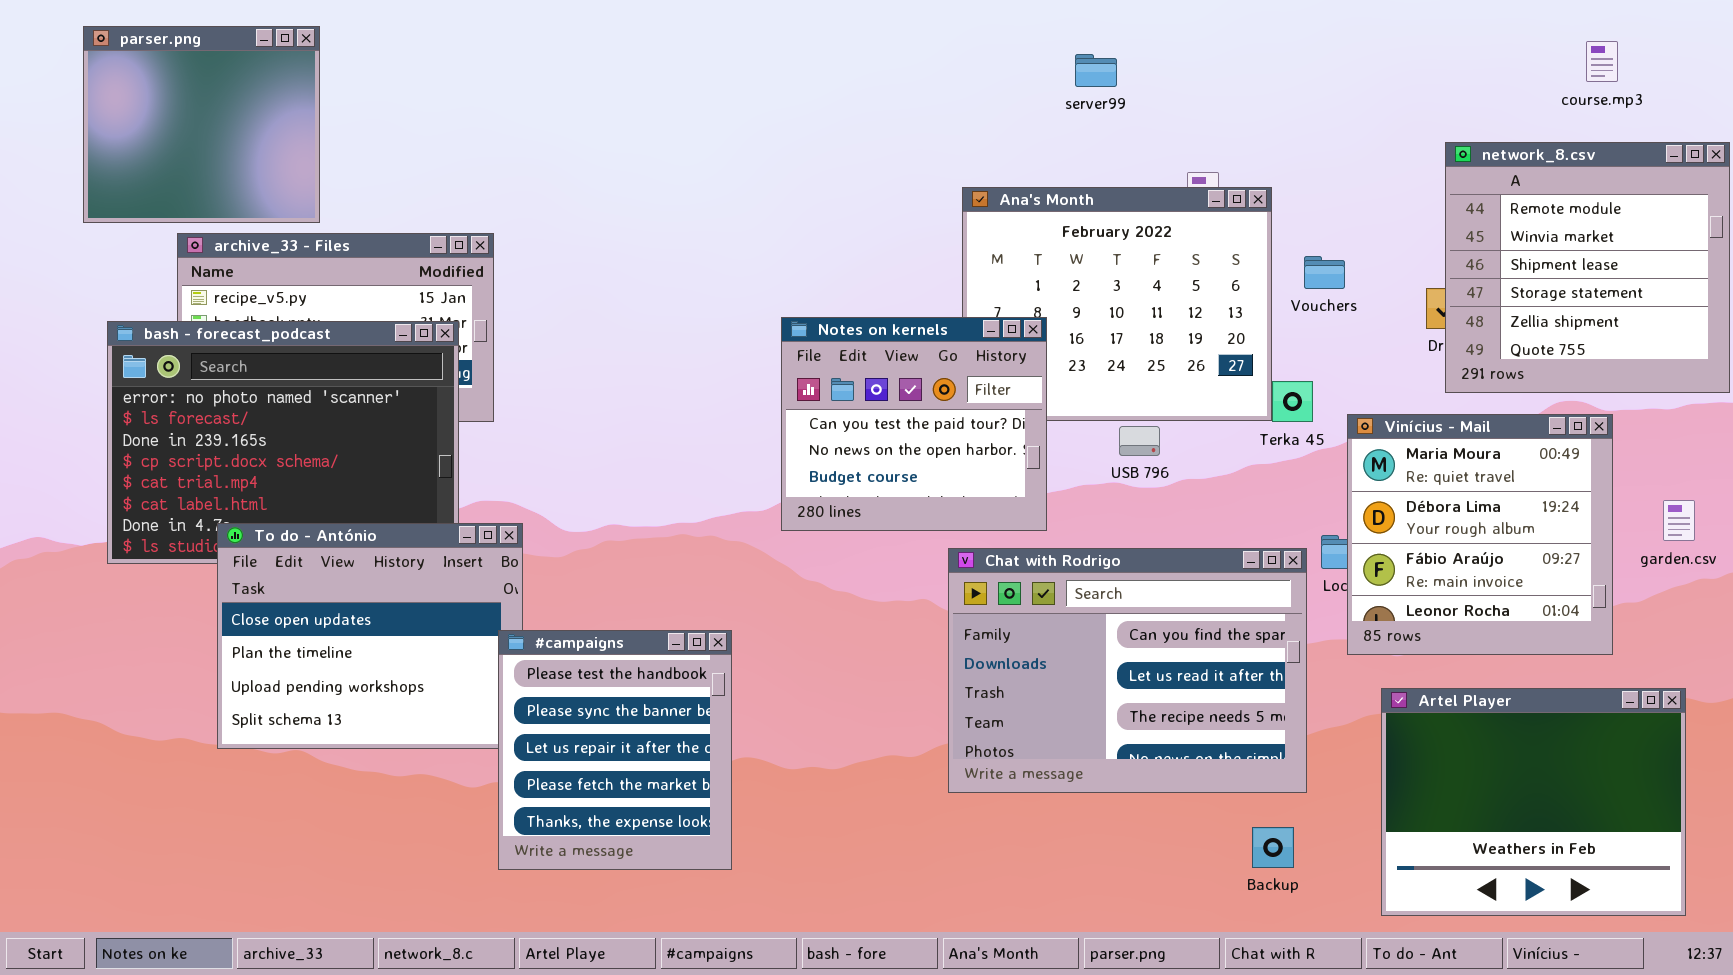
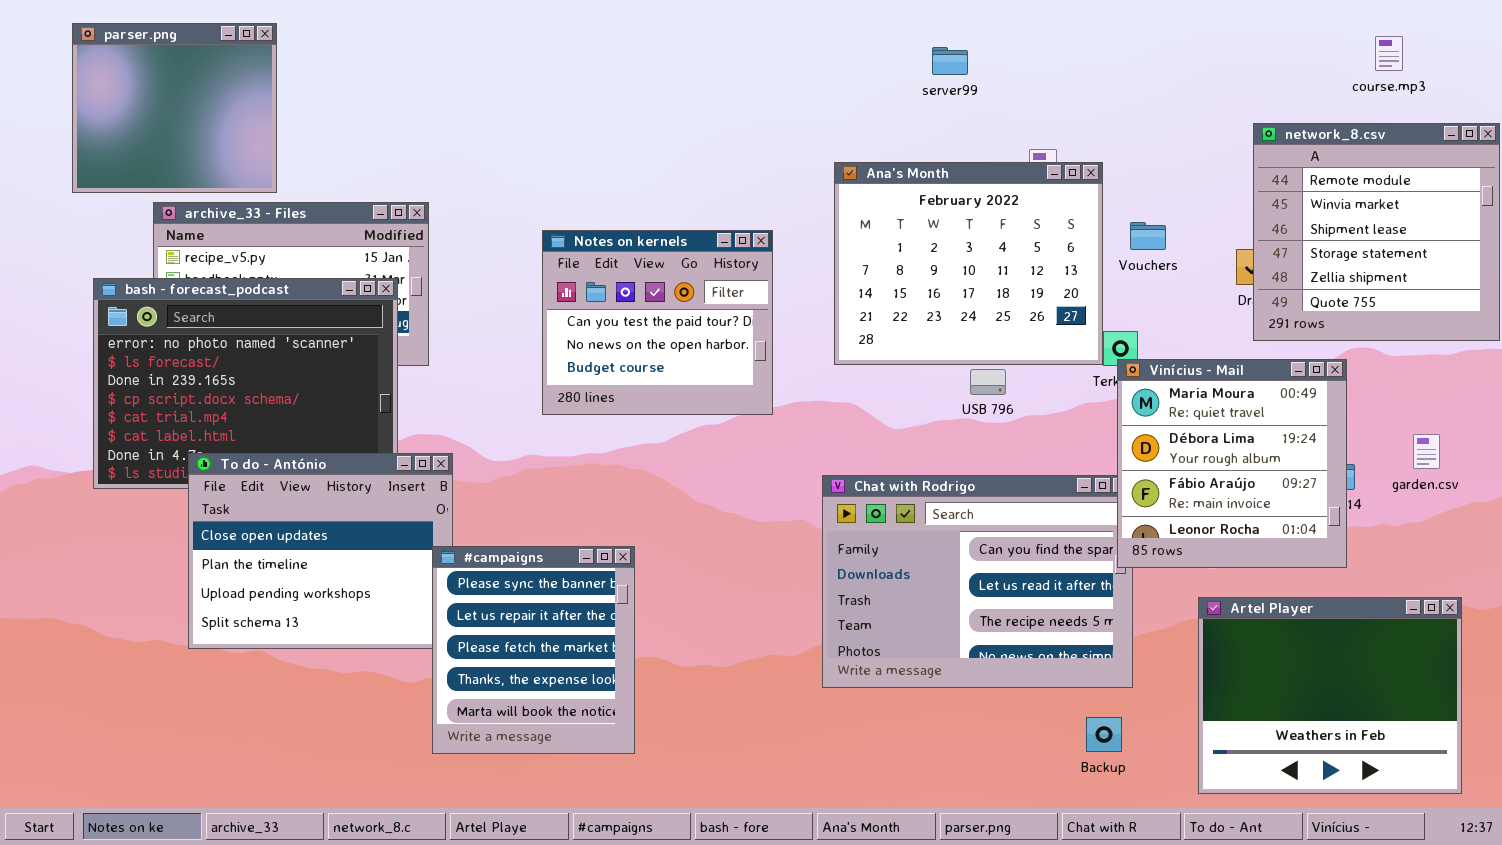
Notes on kernels: [781,317,1047,531] -> [542,230,773,415], moved
Vinícius - Mail: [1347,414,1613,655] -> [1117,359,1347,568], moved
garden.csv: [1663,500,1695,541] -> [1413,434,1440,469], moved
#campaigns: [498,630,732,870] -> [432,546,635,754], scrolled down 1 row

